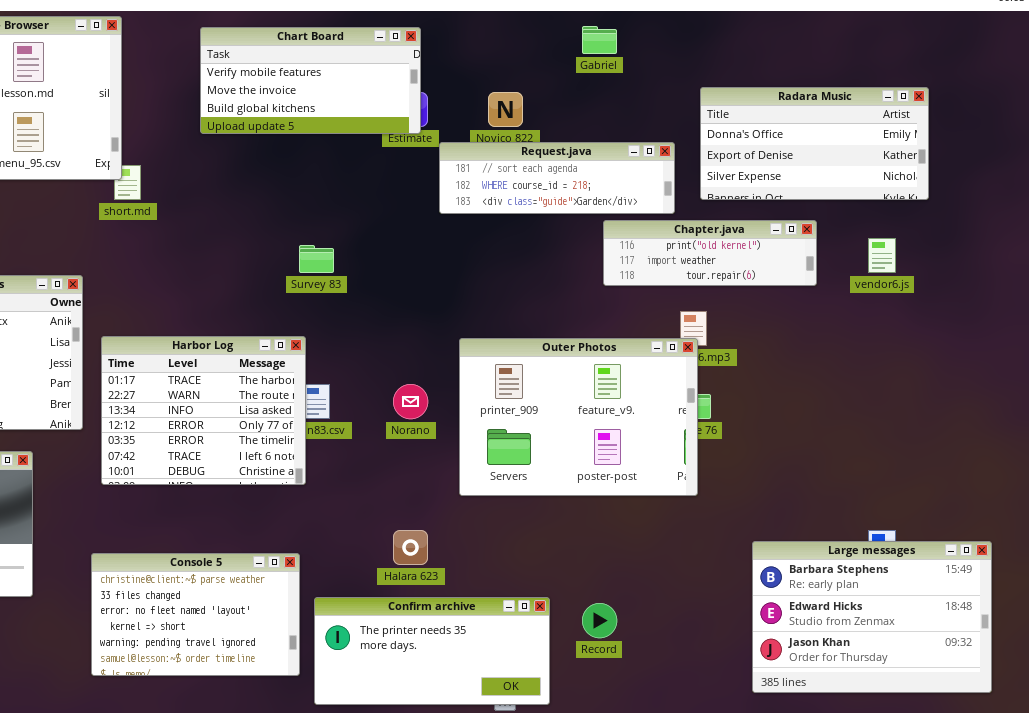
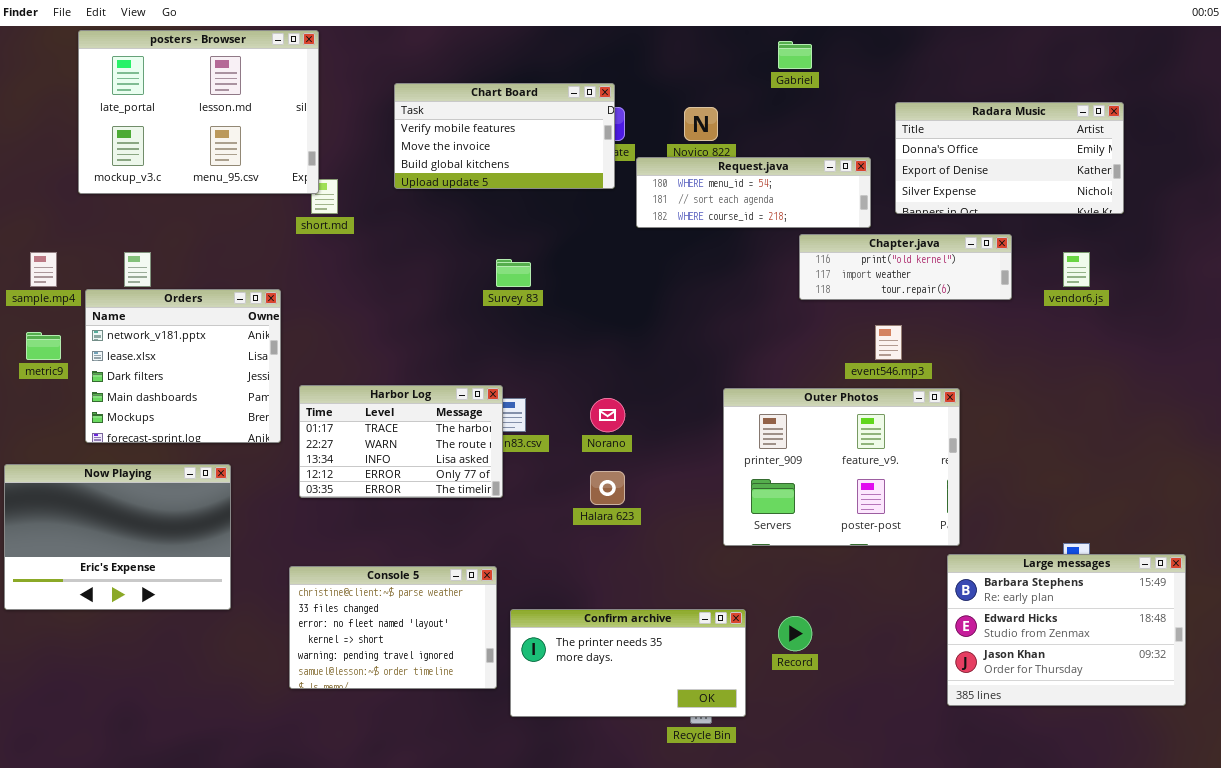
Chart Board: [200,27,421,134] -> [394,83,615,189], moved
Request.java: [439,142,675,214] -> [636,157,871,228], scrolled up 1 row
Harbor Log: [101,336,306,485] -> [299,385,503,498], resized
Outer Photos: [459,338,698,496] -> [723,388,960,546], moved
Halara 623: [393,530,428,565] -> [590,471,625,505], moved

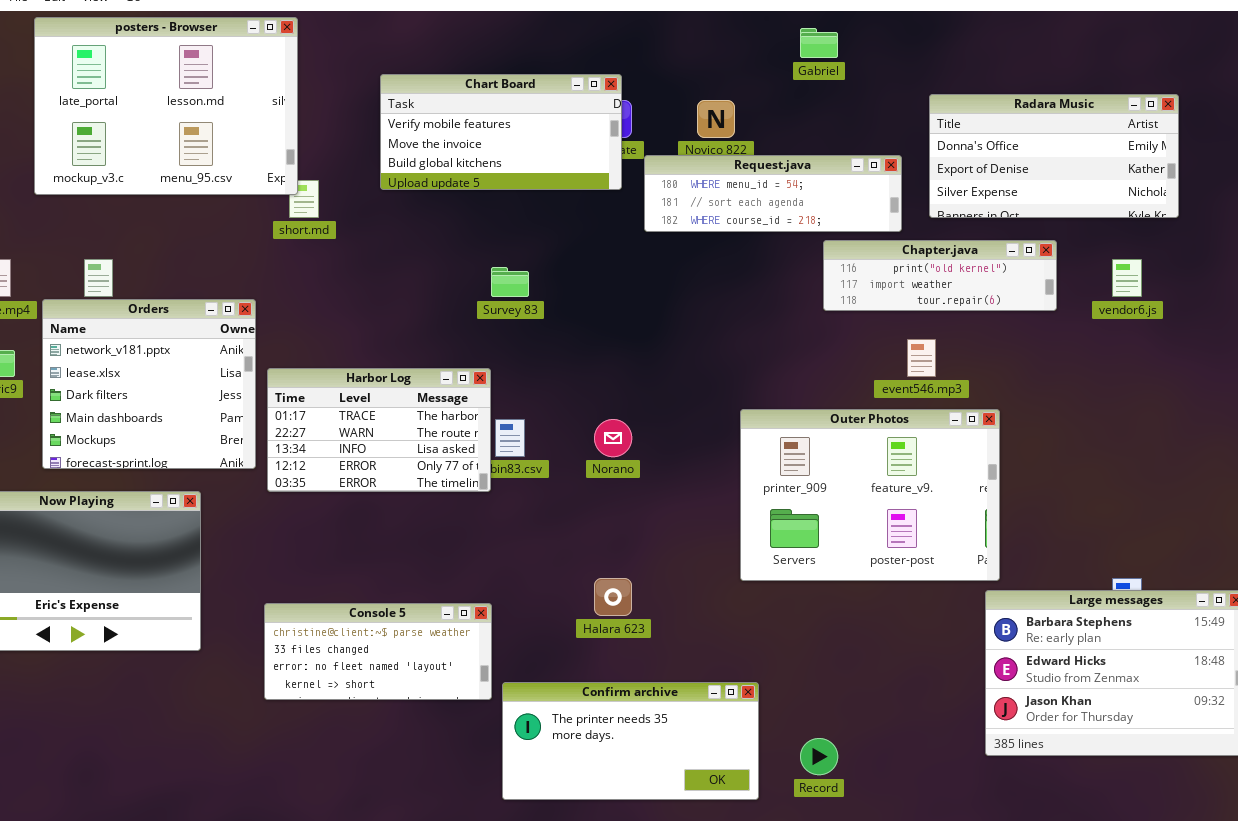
Harbor Log: [299,385,503,498] -> [267,368,491,492], moved
Halara 623: [590,471,625,505] -> [594,578,632,616], moved
Console 5: [289,566,497,689] -> [264,603,492,700], resized
Confirm archive: [510,609,746,717] -> [502,682,759,800], moved
Record: [778,616,812,651] -> [800,738,838,775], moved

